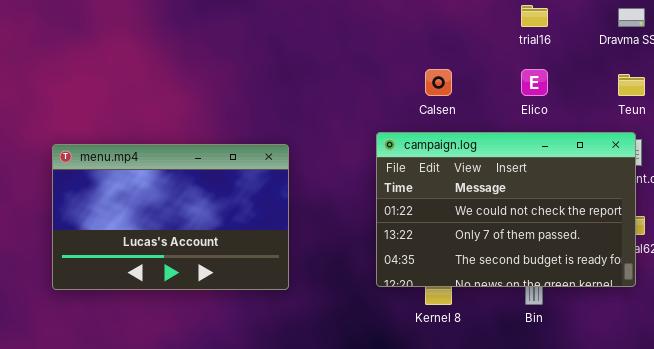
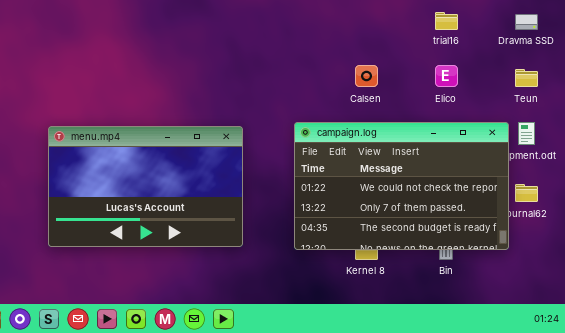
campaign.log: [376,132,636,287] -> [294,122,509,250], moved

